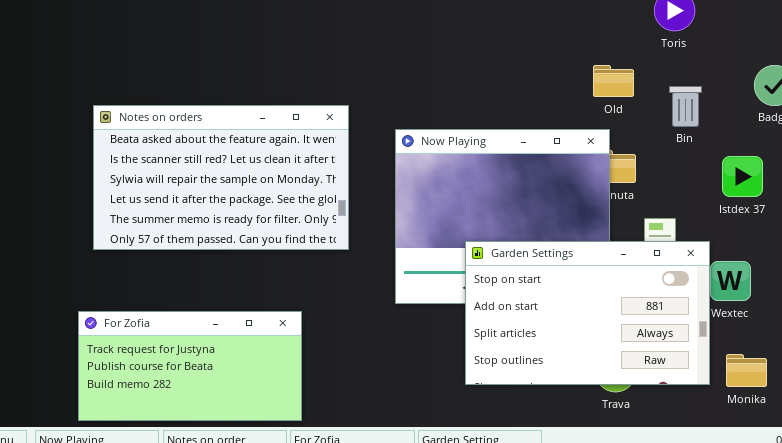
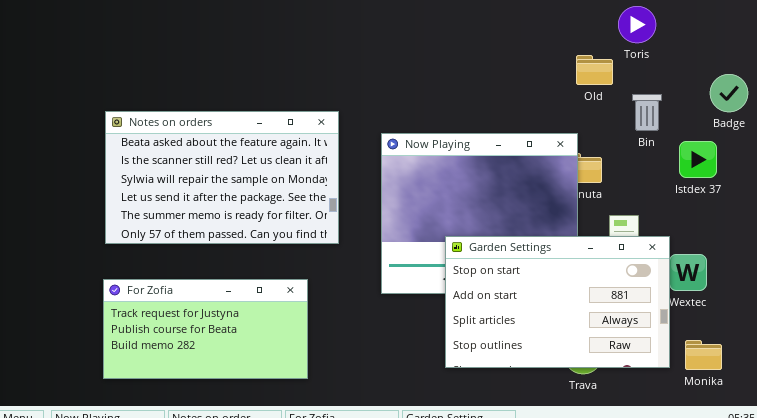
Old: [593,65,634,97] -> [576,55,613,85], moved
Istdex 37: [722,156,763,197] -> [679,141,717,178], moved
For Zofia: [78,311,302,421] -> [103,279,308,379], moved

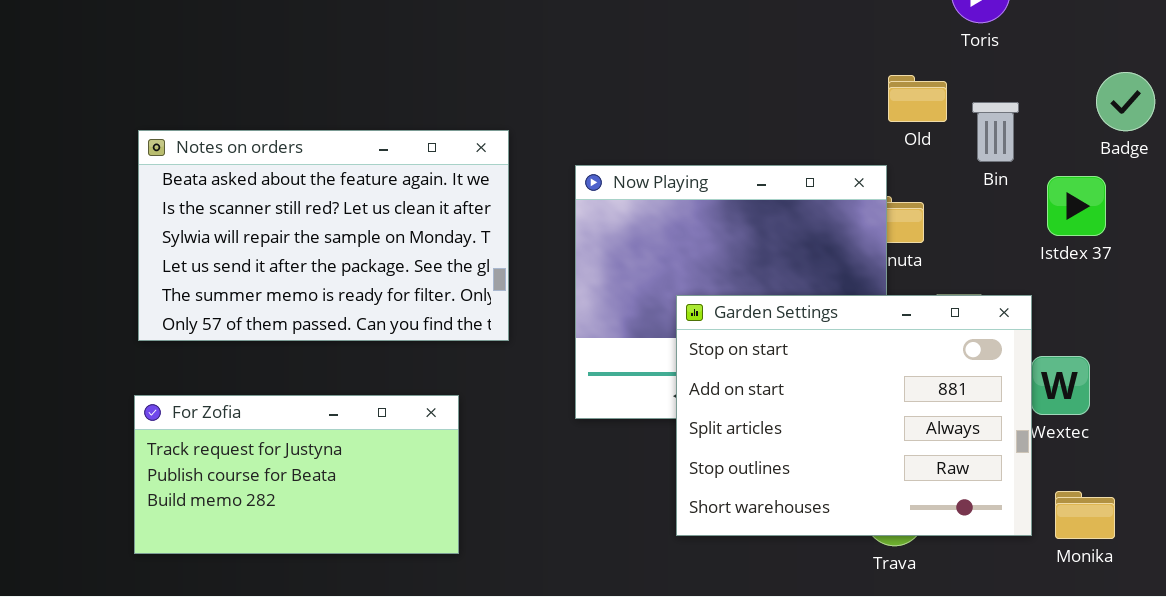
Old: [576,55,613,85] -> [888,75,947,122], moved
Garden Settings: [445,236,670,368] -> [676,295,1032,536], resized

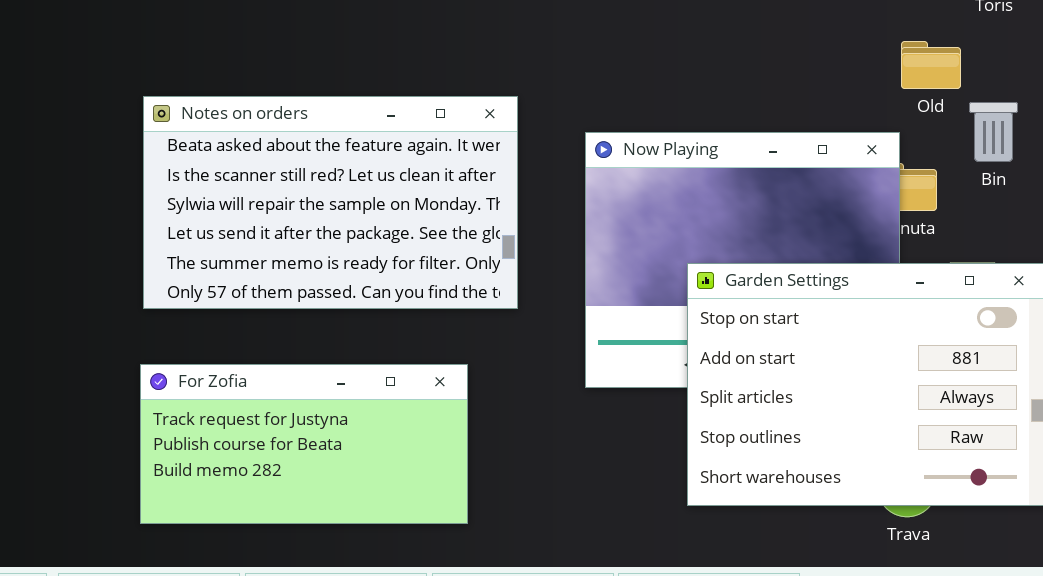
Bin: [972,102,1019,162] -> [969,102,1018,162], moved

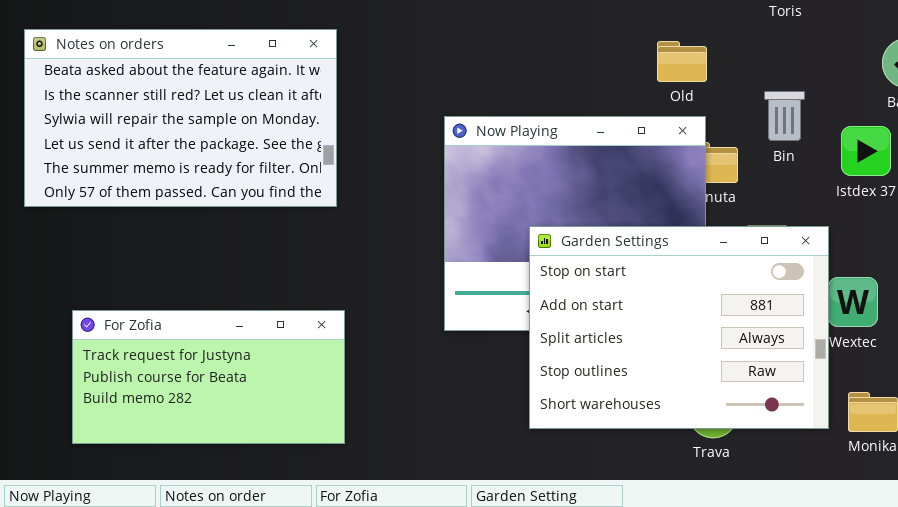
Old: [901,41,961,89] -> [657,41,707,82], moved
Notes on orders: [143,96,518,309] -> [24,29,337,207], moved

